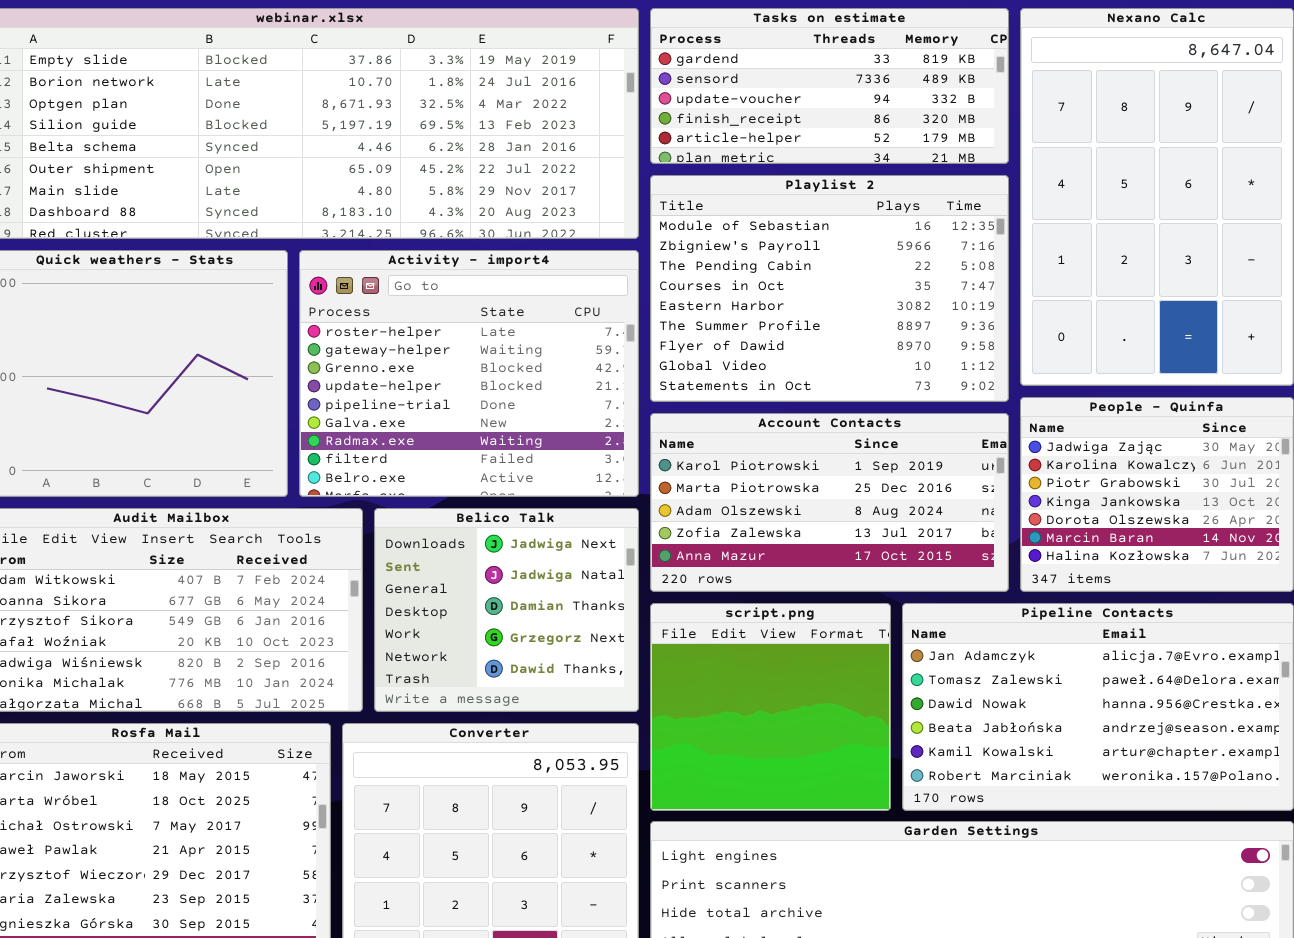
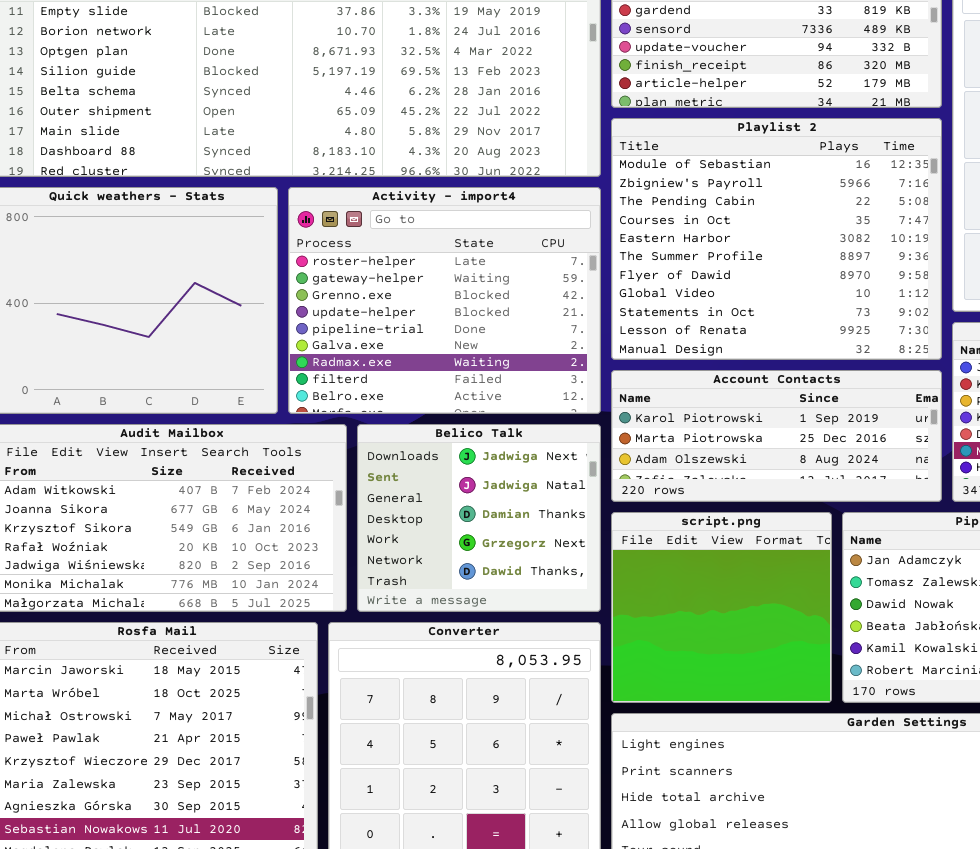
Playlist 2: [650,175,1009,402] -> [611,118,942,360], resized
Account Contacts: [650,413,1009,592] -> [611,370,942,502], resized

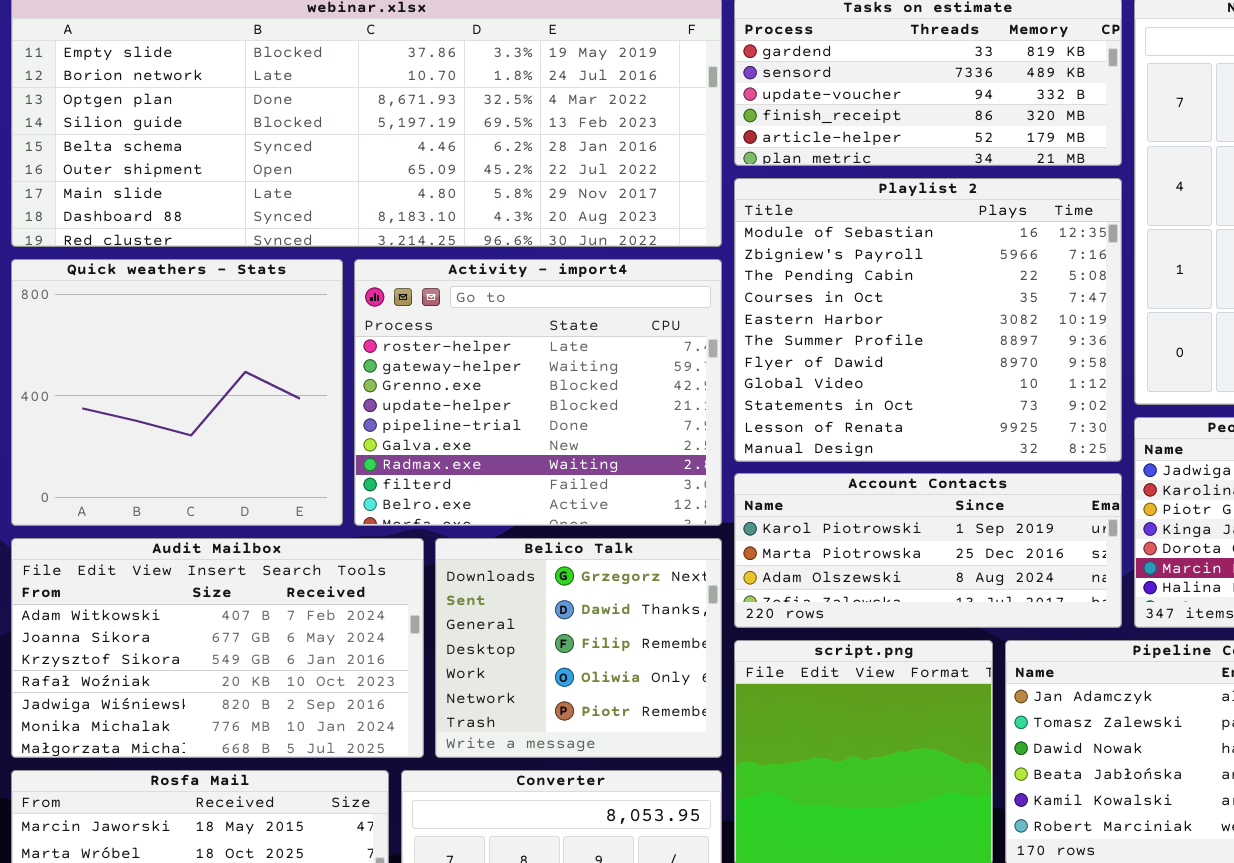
Belico Talk: [357,424,601,612] -> [435,538,722,758], scrolled down 3 rows

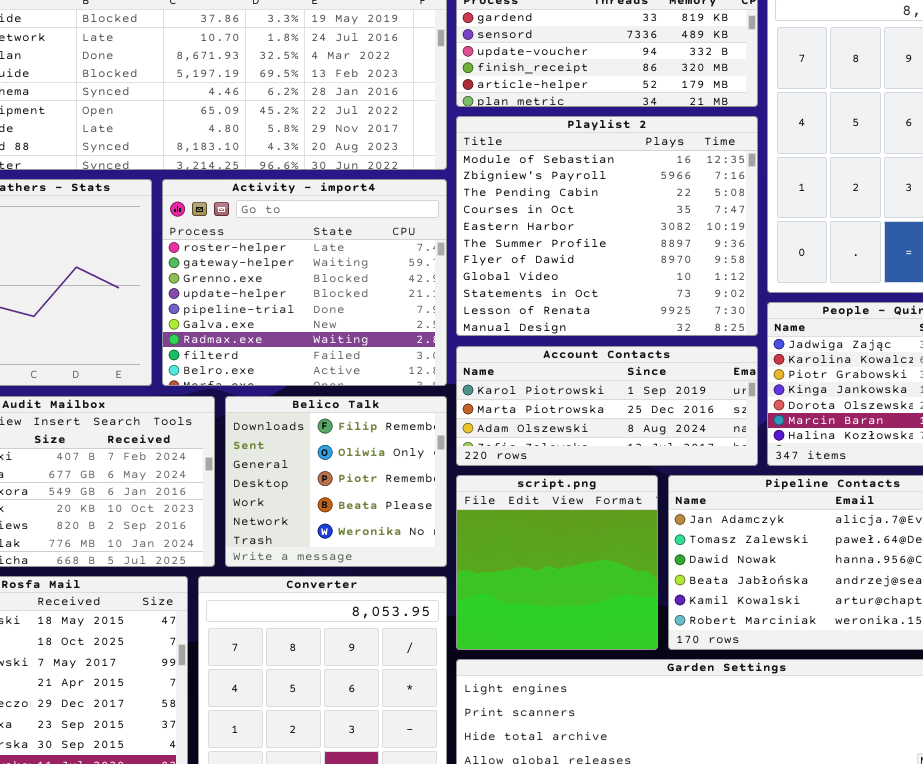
Belico Talk: [435,538,722,758] -> [225,396,447,567], scrolled down 2 rows

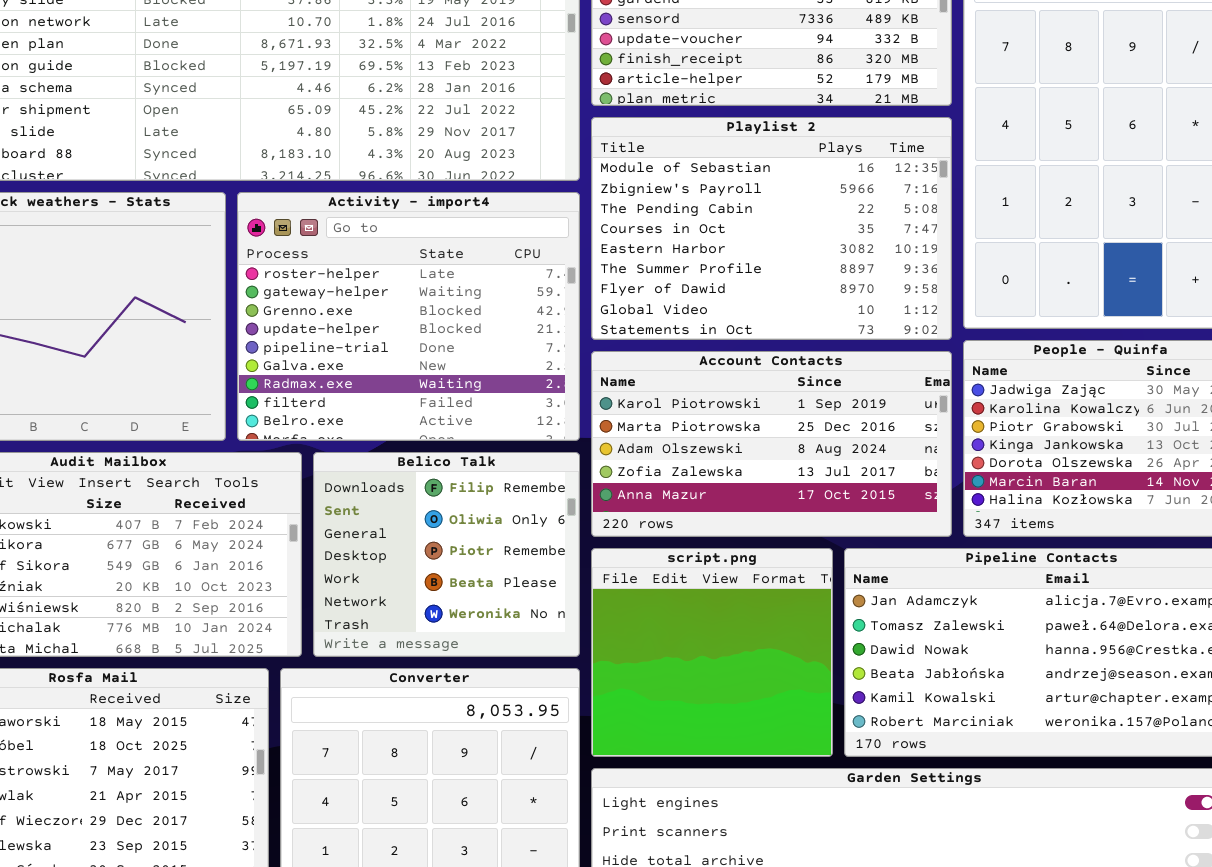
Playlist 2: [456,116,758,336] -> [591,117,952,340], resized
Account Contacts: [456,346,758,466] -> [591,351,952,537], resized

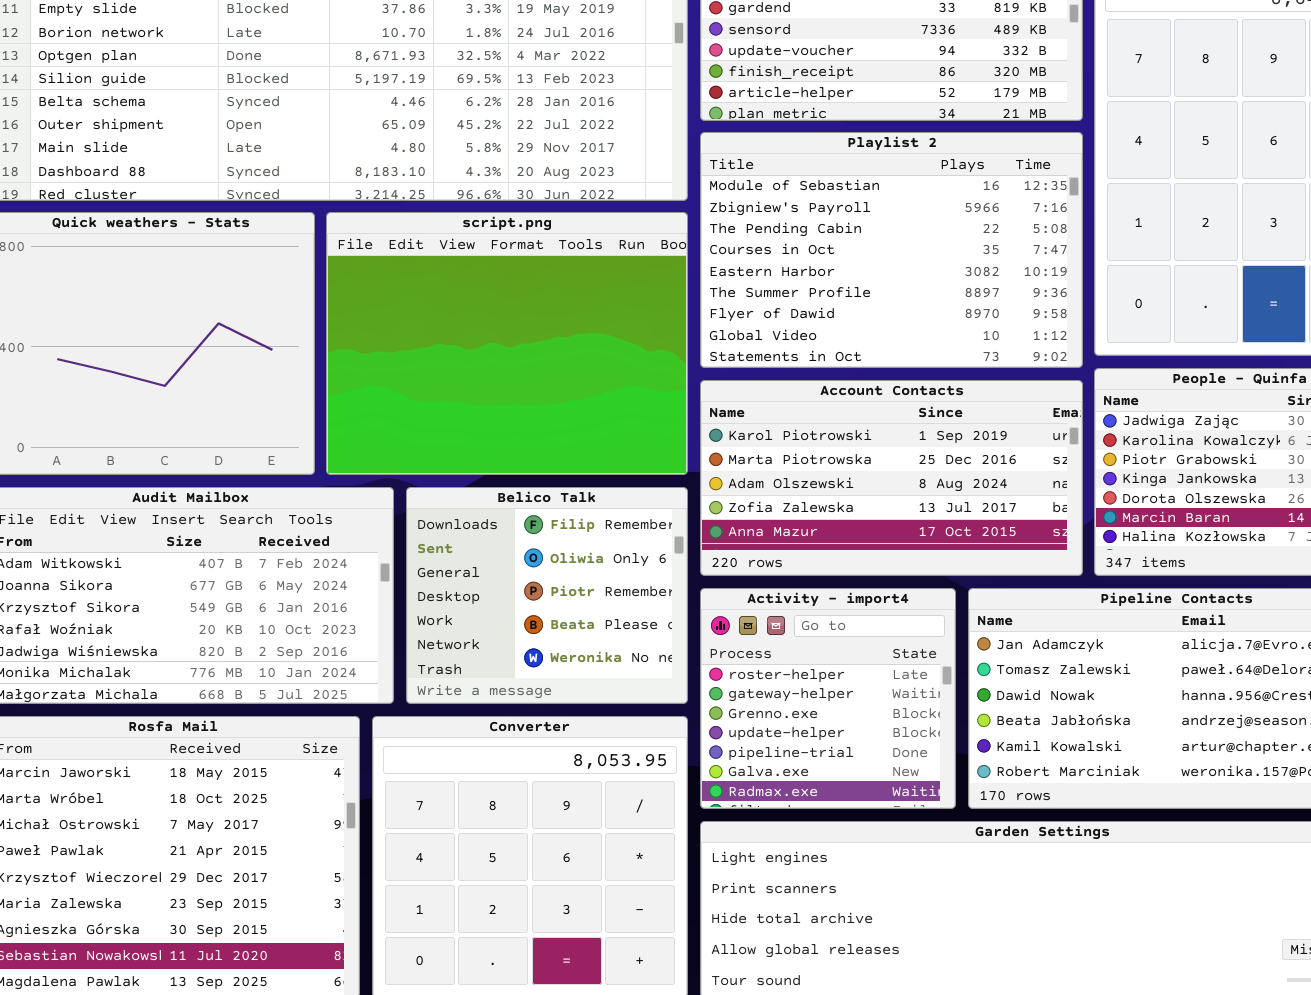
Activity - import4: [237,192,580,441] -> [700,588,956,809], moved, resized
script.png: [591,548,833,757] -> [326,212,688,475], moved, resized

